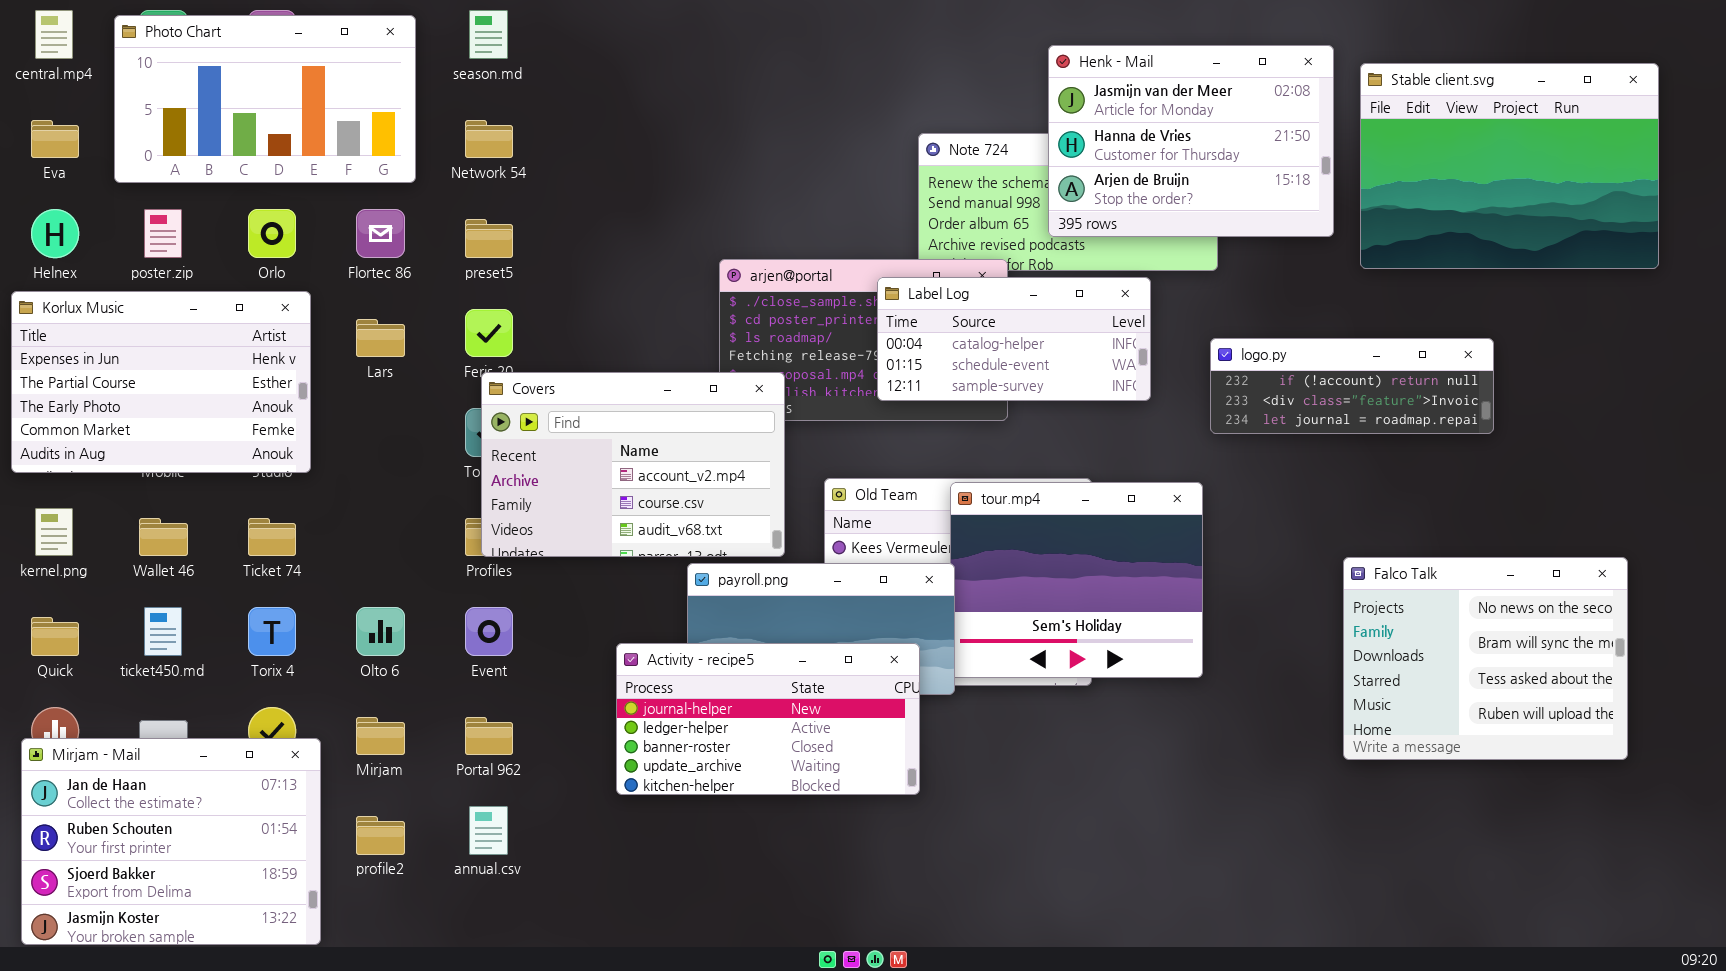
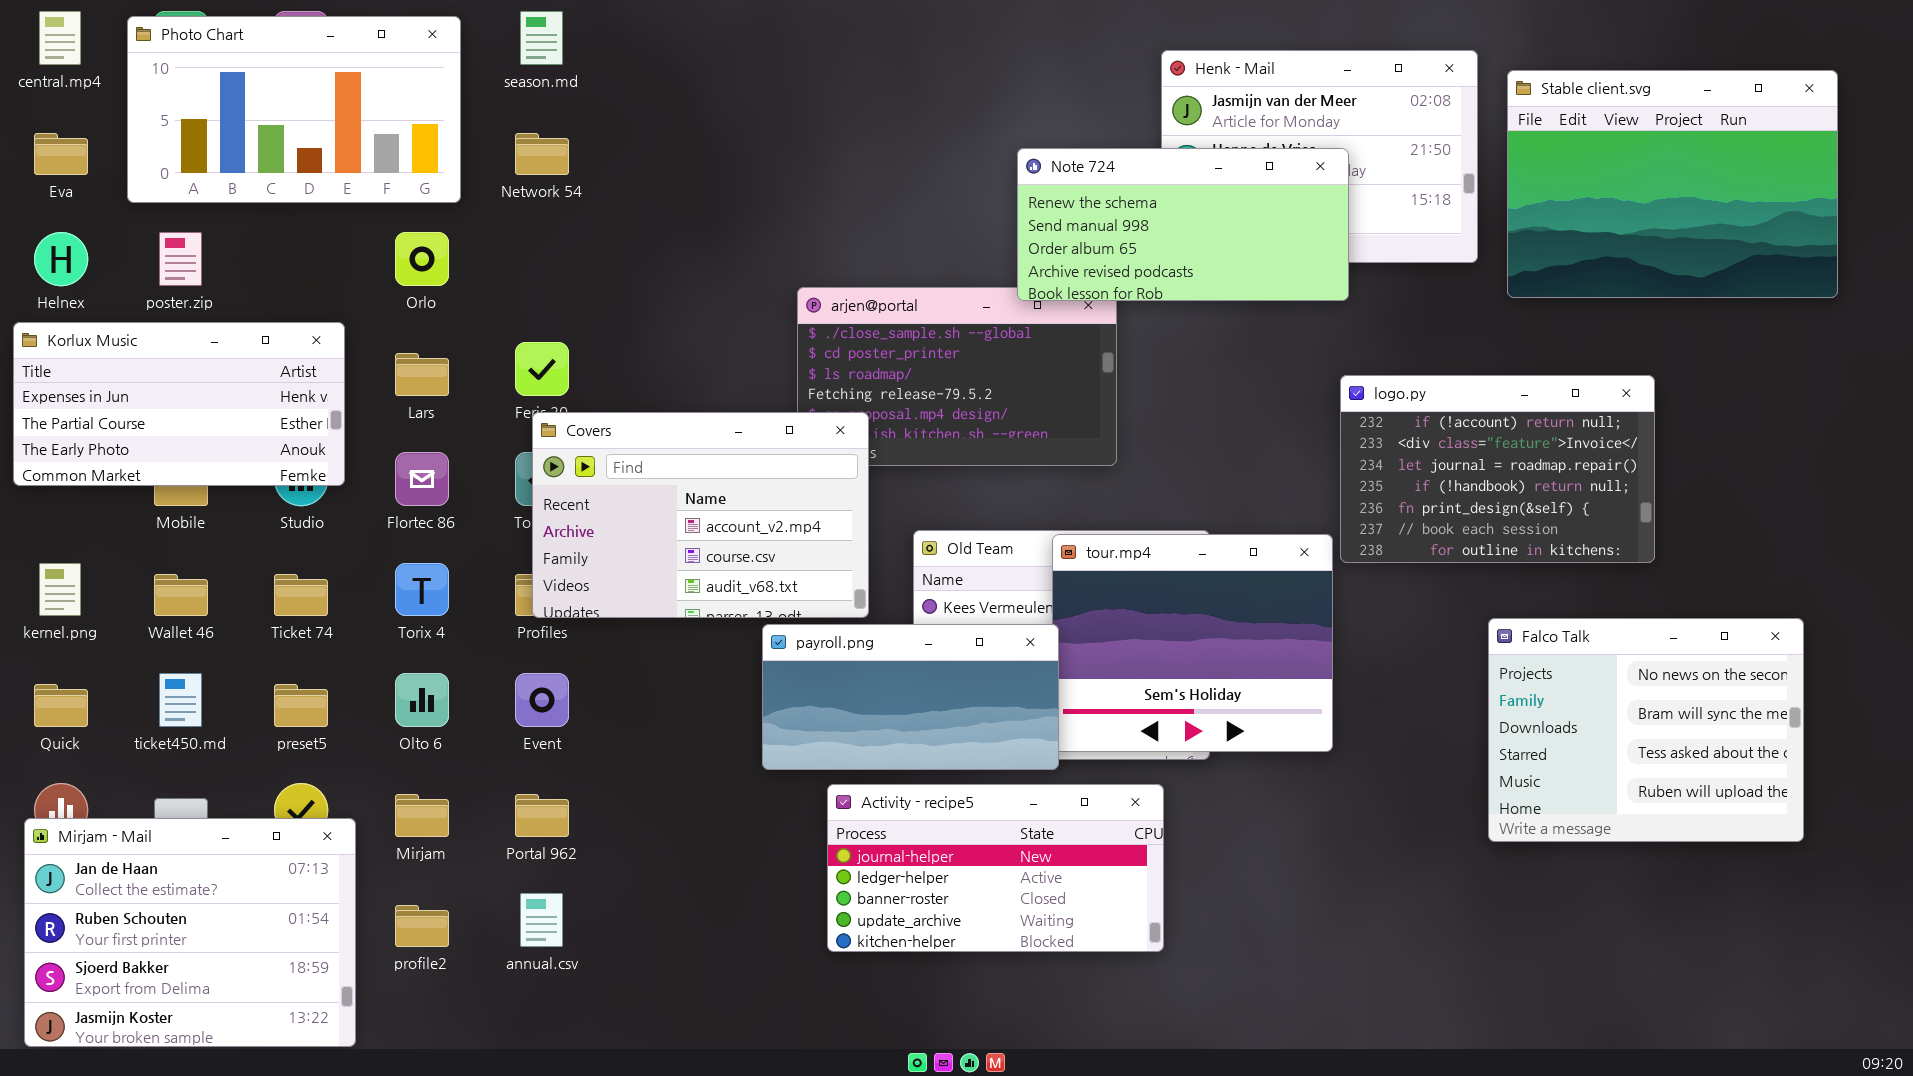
Note 724: [918,133,1218,271] -> [1017,148,1349,301], raised
Orlo: [248,209,296,258] -> [395,232,449,286], moved
Flortec 86: [356,209,405,258] -> [395,452,449,506], moved
preset5: [465,219,513,258] -> [274,684,328,727], moved
Label Log: [877,277,1151,401] -> none, closed
Korlux Music: [11,291,311,473] -> [13,322,345,486], resized
logo.py: [1210,338,1494,434] -> [1340,375,1655,563], resized
Torix 4: [248,607,296,656] -> [395,563,449,616], moved
Activity - recipe5: [616,643,920,795] -> [827,784,1164,952], moved

